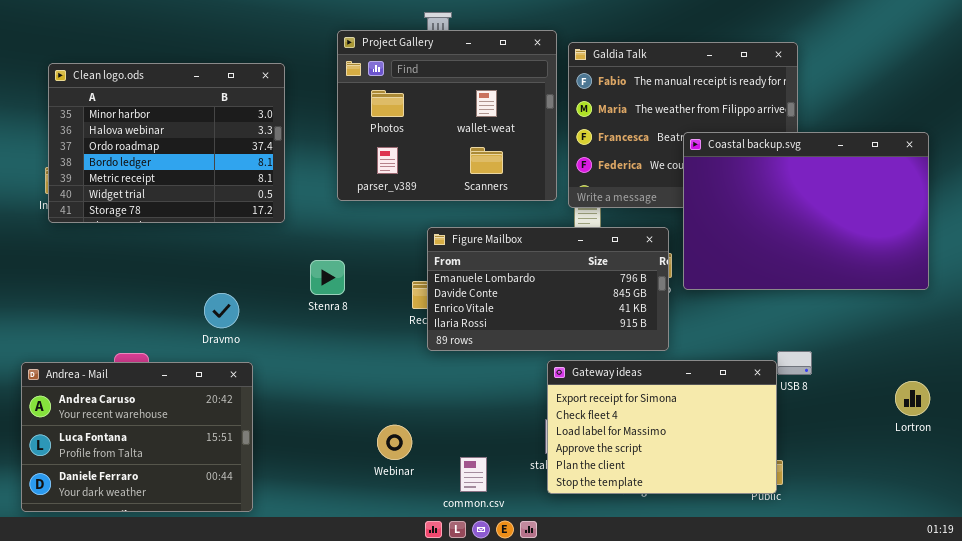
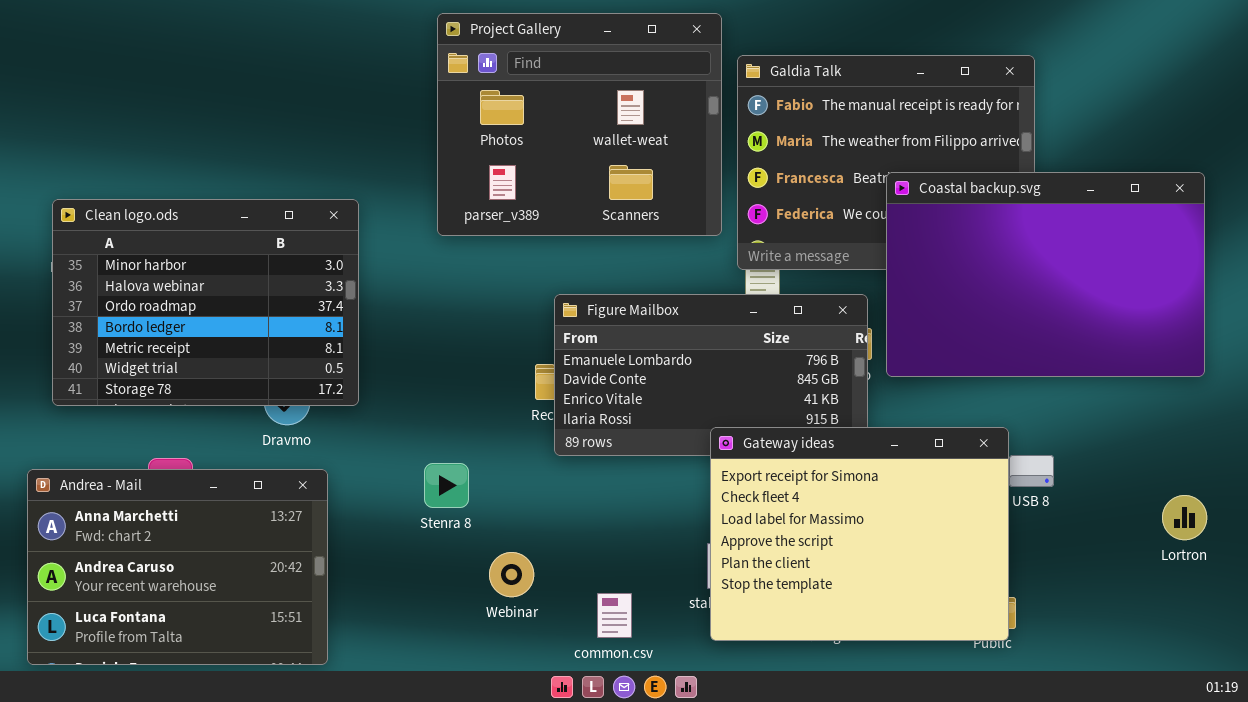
Project Gallery: [337,30,557,201] -> [437,13,722,236], moved
Clean logo.ods: [48,63,285,223] -> [52,199,359,406], moved
Stenra 8: [310,260,345,295] -> [424,463,469,508], moved
Gateway ideas: [547,360,777,494] -> [710,427,1009,641], resized
Andrea - Mail: [21,362,253,512] -> [27,469,328,665], scrolled up 1 row

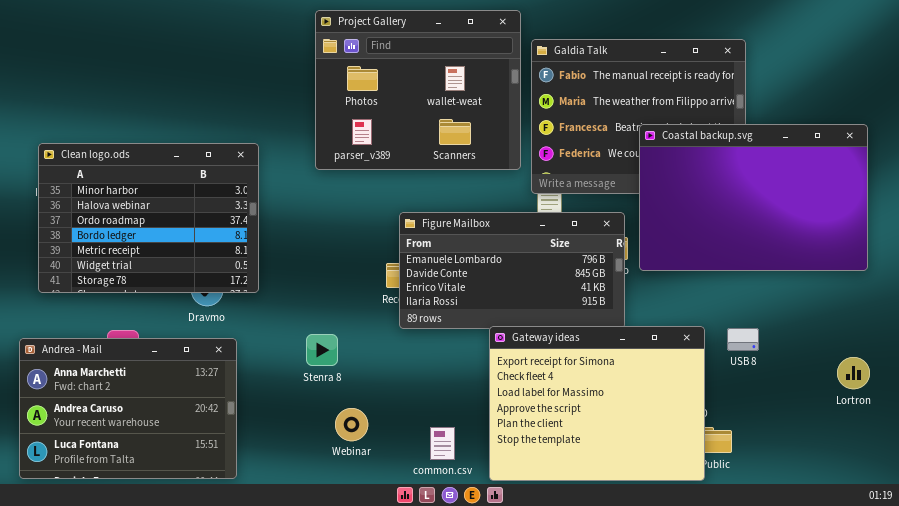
Gateway ideas: [710,427,1009,641] -> [489,326,705,481], moved
Webinar: [489,552,534,597] -> [335,408,368,441], moved

